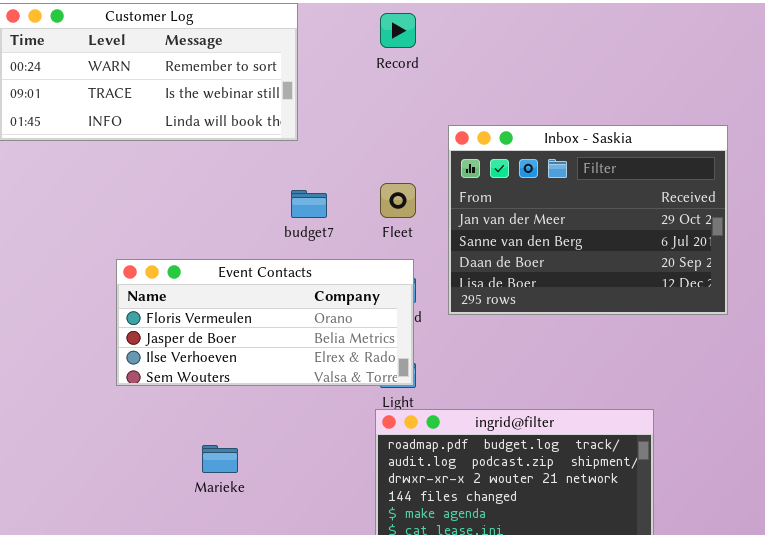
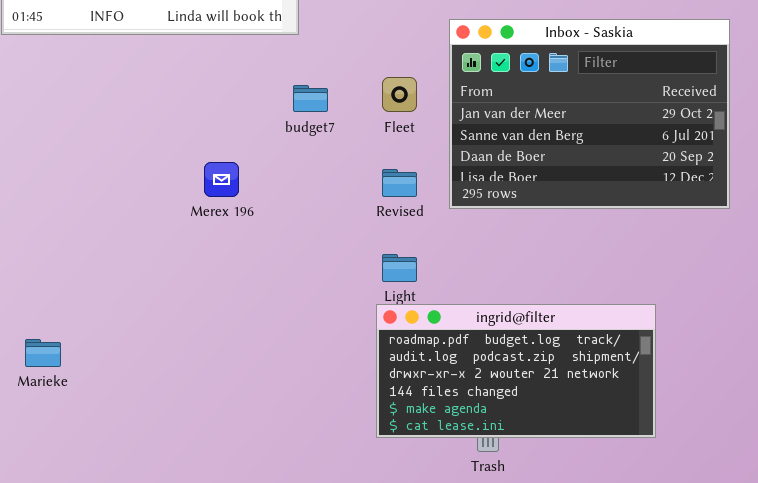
Event Contacts: [116,259,414,386] -> none, closed
Marieke: [202,445,238,473] -> [25,339,61,367], moved

